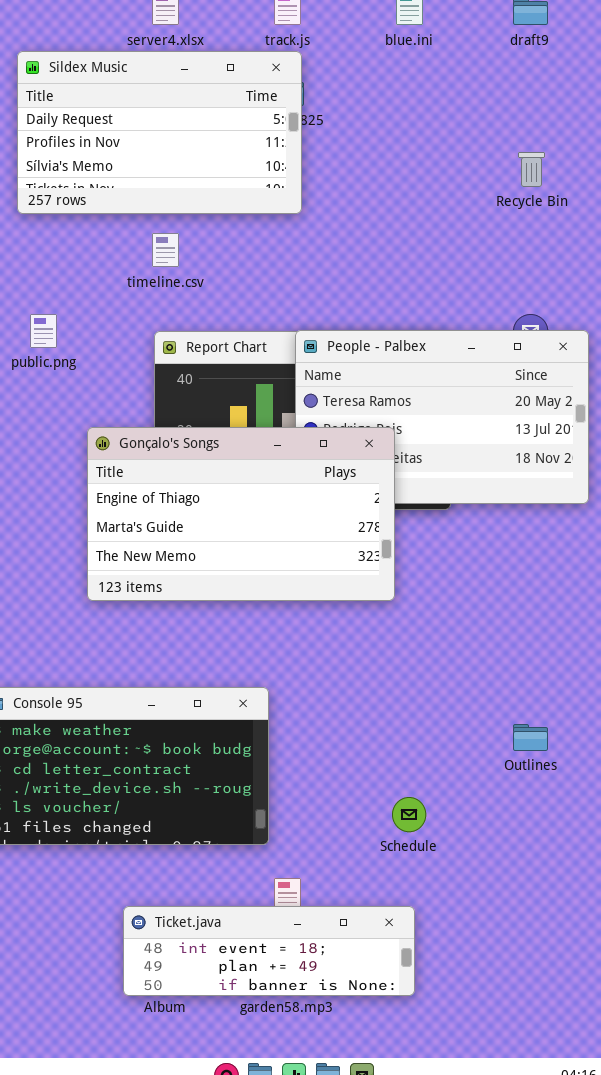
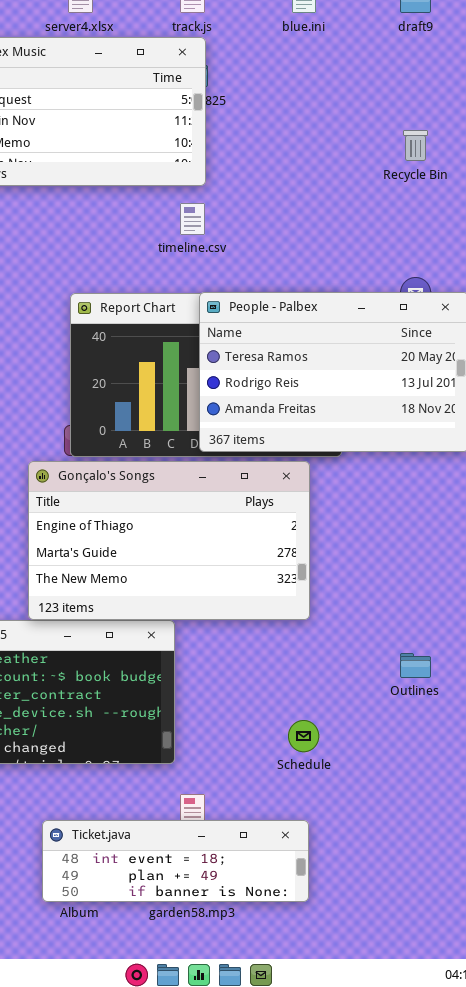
timeline.csv: [152,233,179,267] -> [180,203,205,235], moved
Gonçalo's Songs: [87,427,395,601] -> [28,461,310,620], moved

